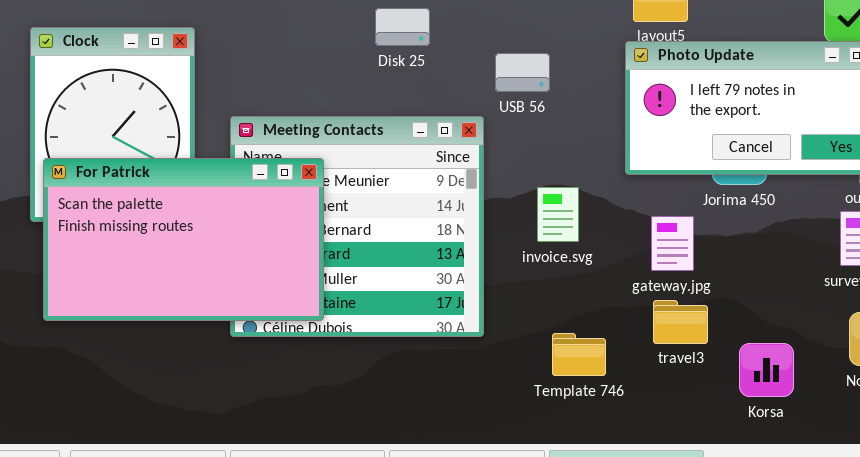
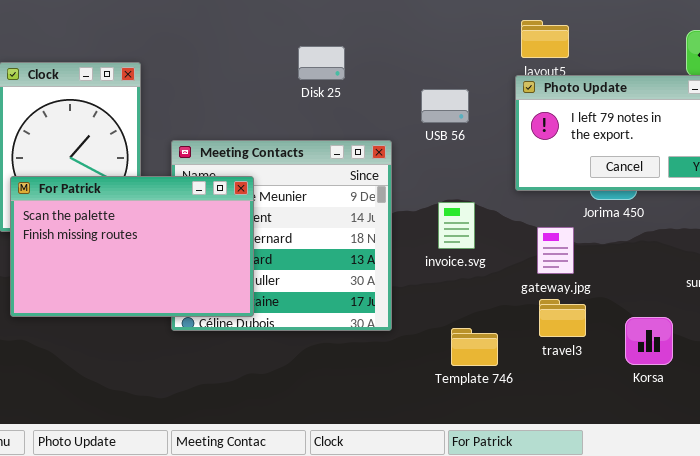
USB 56: [495,53,550,92] -> [421,89,469,123], moved
Korsa: [739,343,794,397] -> [625,317,673,365], moved

